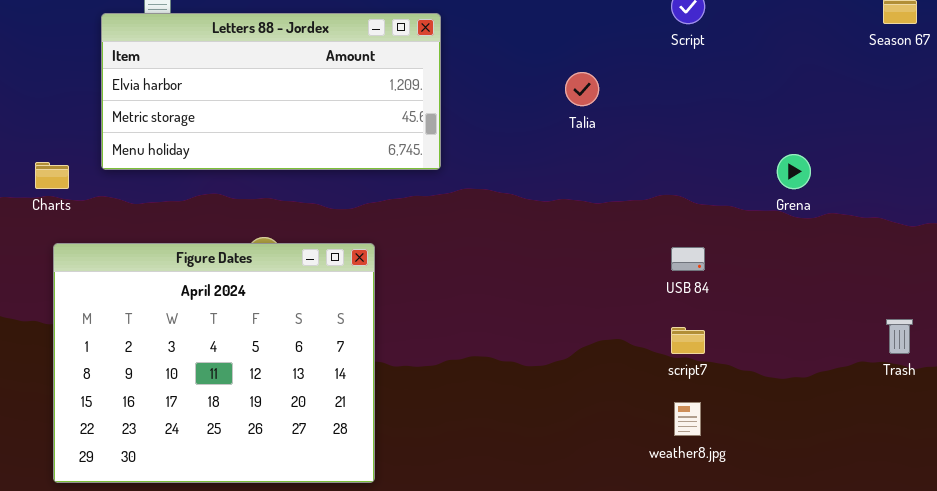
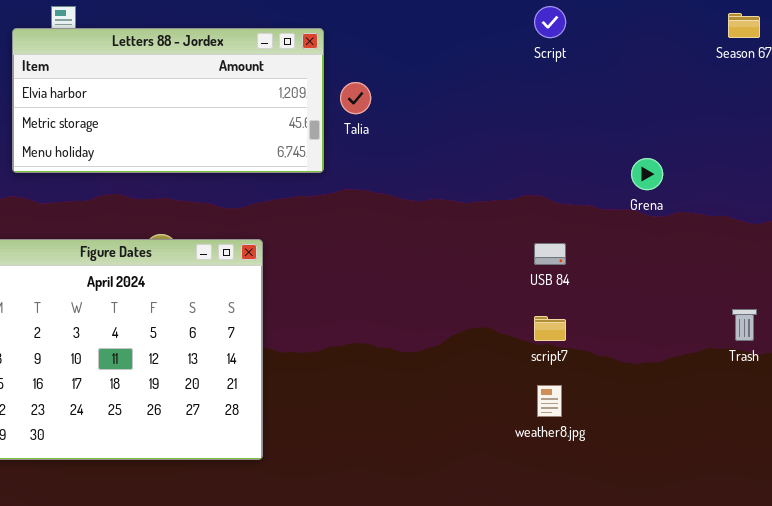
Talia: [565,72,599,106] -> [340,82,371,114], moved

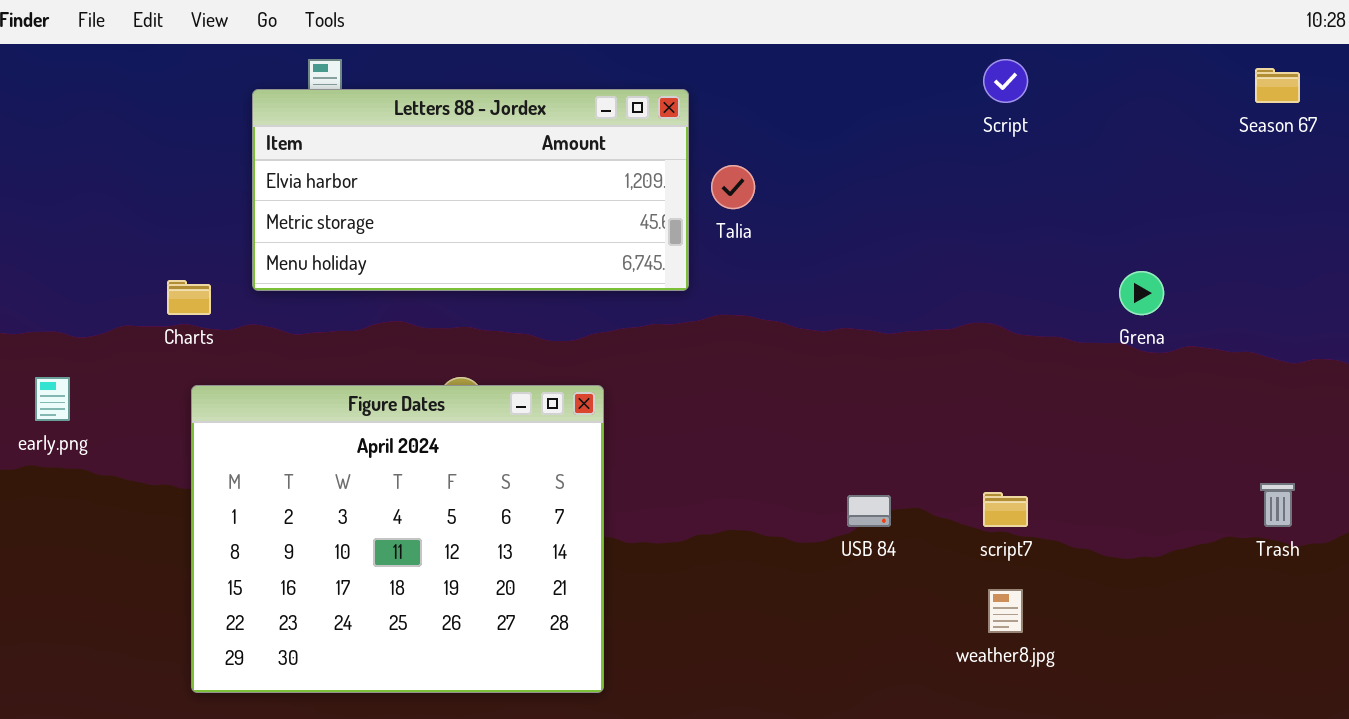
USB 84: [534,243,566,265] -> [847,495,891,527], moved

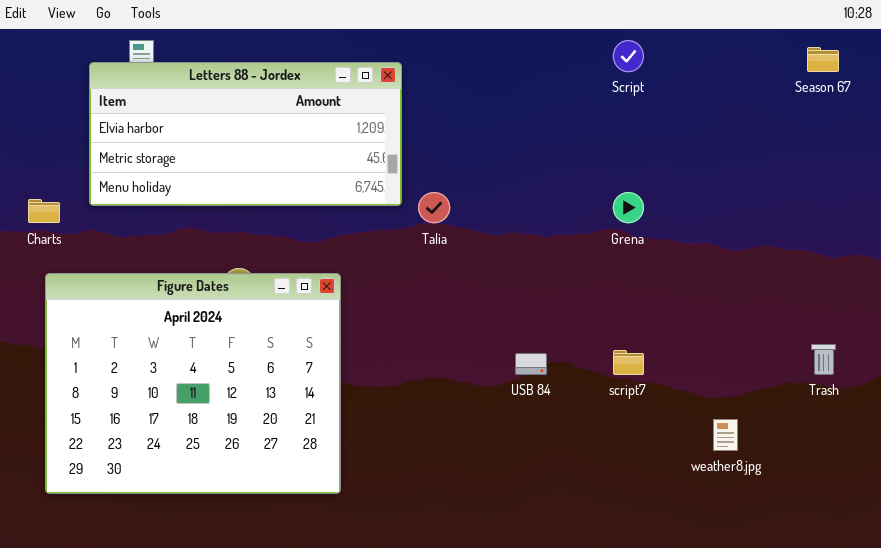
Talia: [711,165,755,209] -> [418,192,450,223], moved
Grena: [1119,271,1164,315] -> [613,192,644,223], moved
weather8.jpg: [988,589,1023,633] -> [713,419,738,451], moved

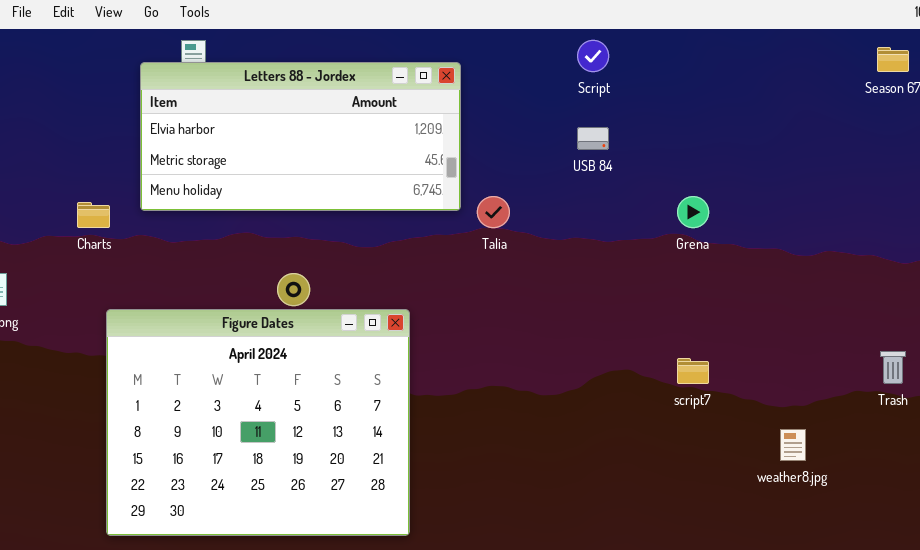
Script: [613,40,644,72] -> [577,40,609,72], moved
Figure Dates: [45,273,341,494] -> [106,309,410,536], moved
USB 84: [515,353,547,375] -> [577,127,609,150], moved

